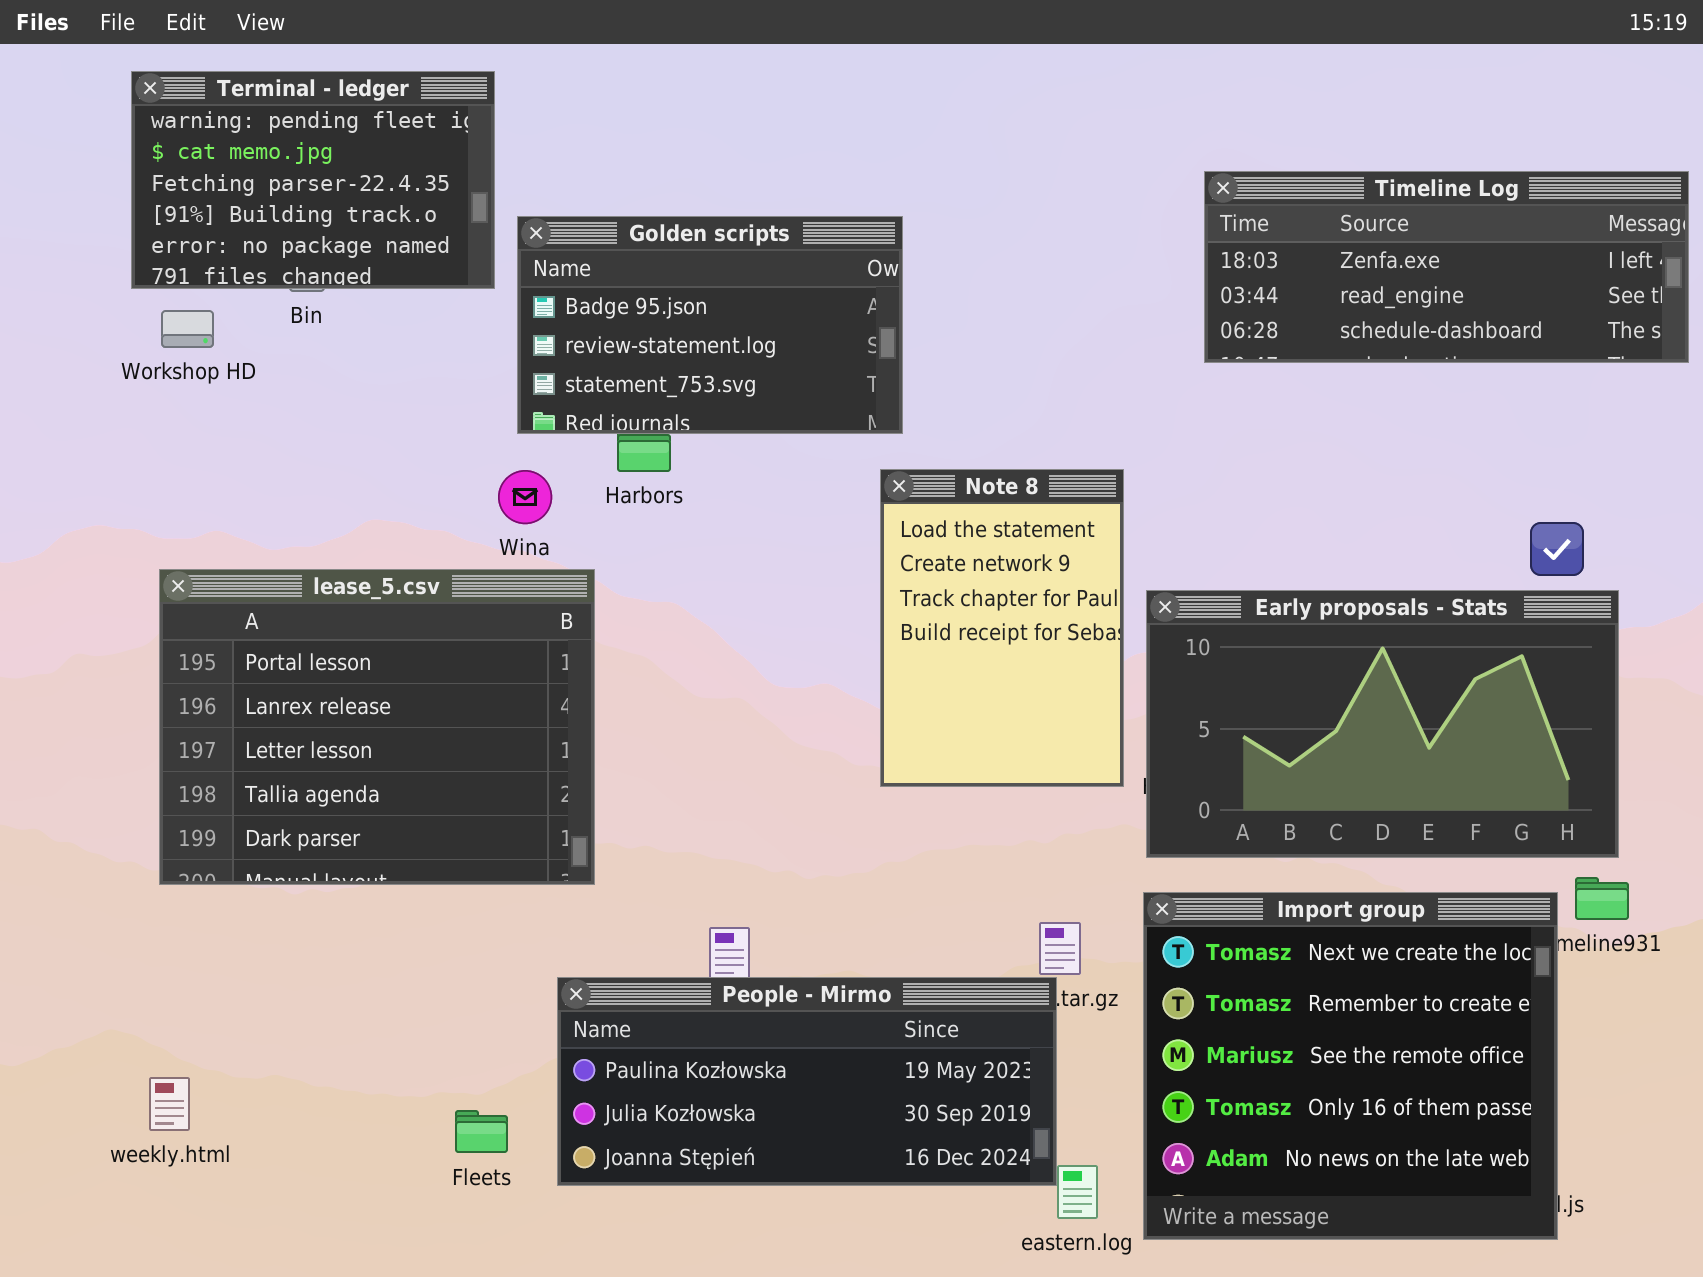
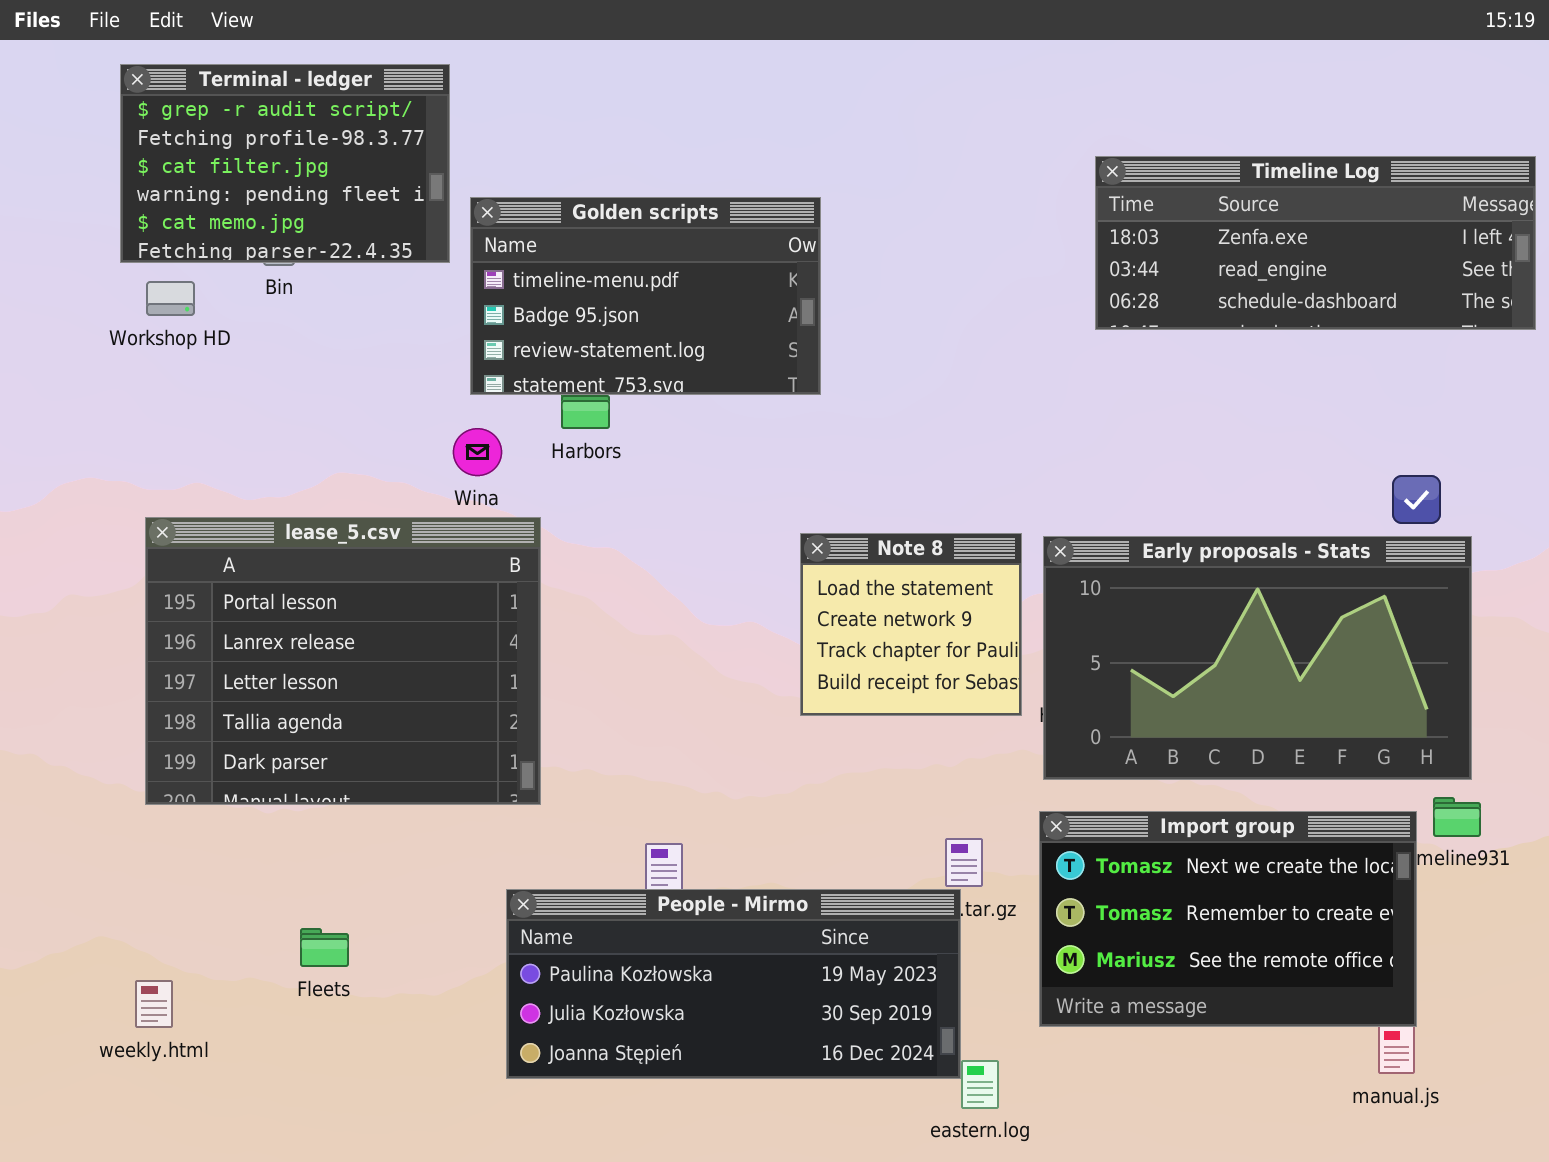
Terminal - ledger: [131,71,495,289] -> [120,64,450,263], scrolled up 3 rows
Golden scripts: [517,216,903,434] -> [470,197,821,395], scrolled up 1 row
Note 8: [880,469,1124,787] -> [800,533,1022,716], resized
Import group: [1143,892,1558,1240] -> [1039,811,1417,1027], resized
Fleets: [455,1110,508,1153] -> [300,928,349,967], moved

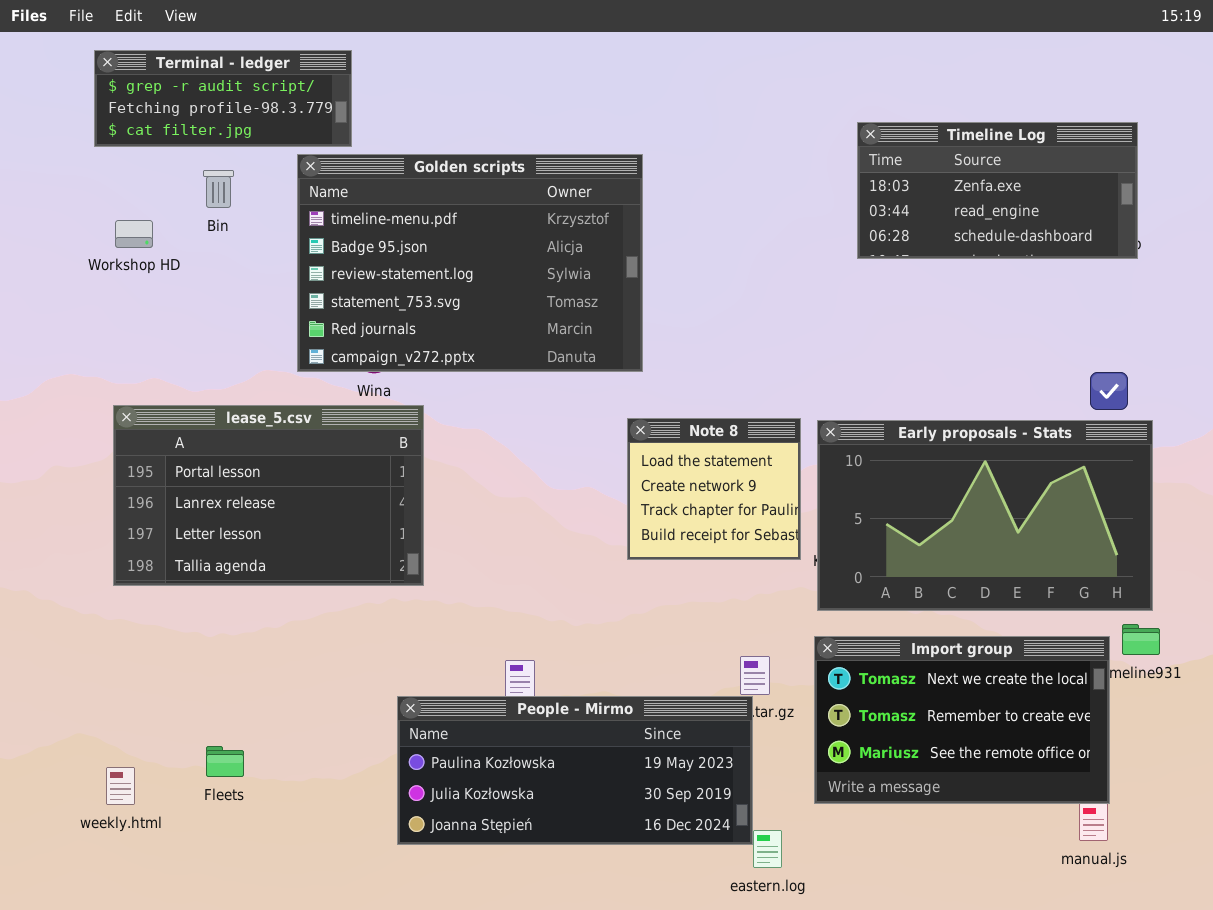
Terminal - ledger: [120,64,450,263] -> [94,50,352,147], resized
Timeline Log: [1095,156,1536,330] -> [857,122,1138,259], resized
Golden scripts: [470,197,821,395] -> [297,154,643,372], resized
lease_5.csv: [145,517,541,805] -> [113,405,424,586], resized
Fleets: [300,928,349,967] -> [206,746,244,777], moved

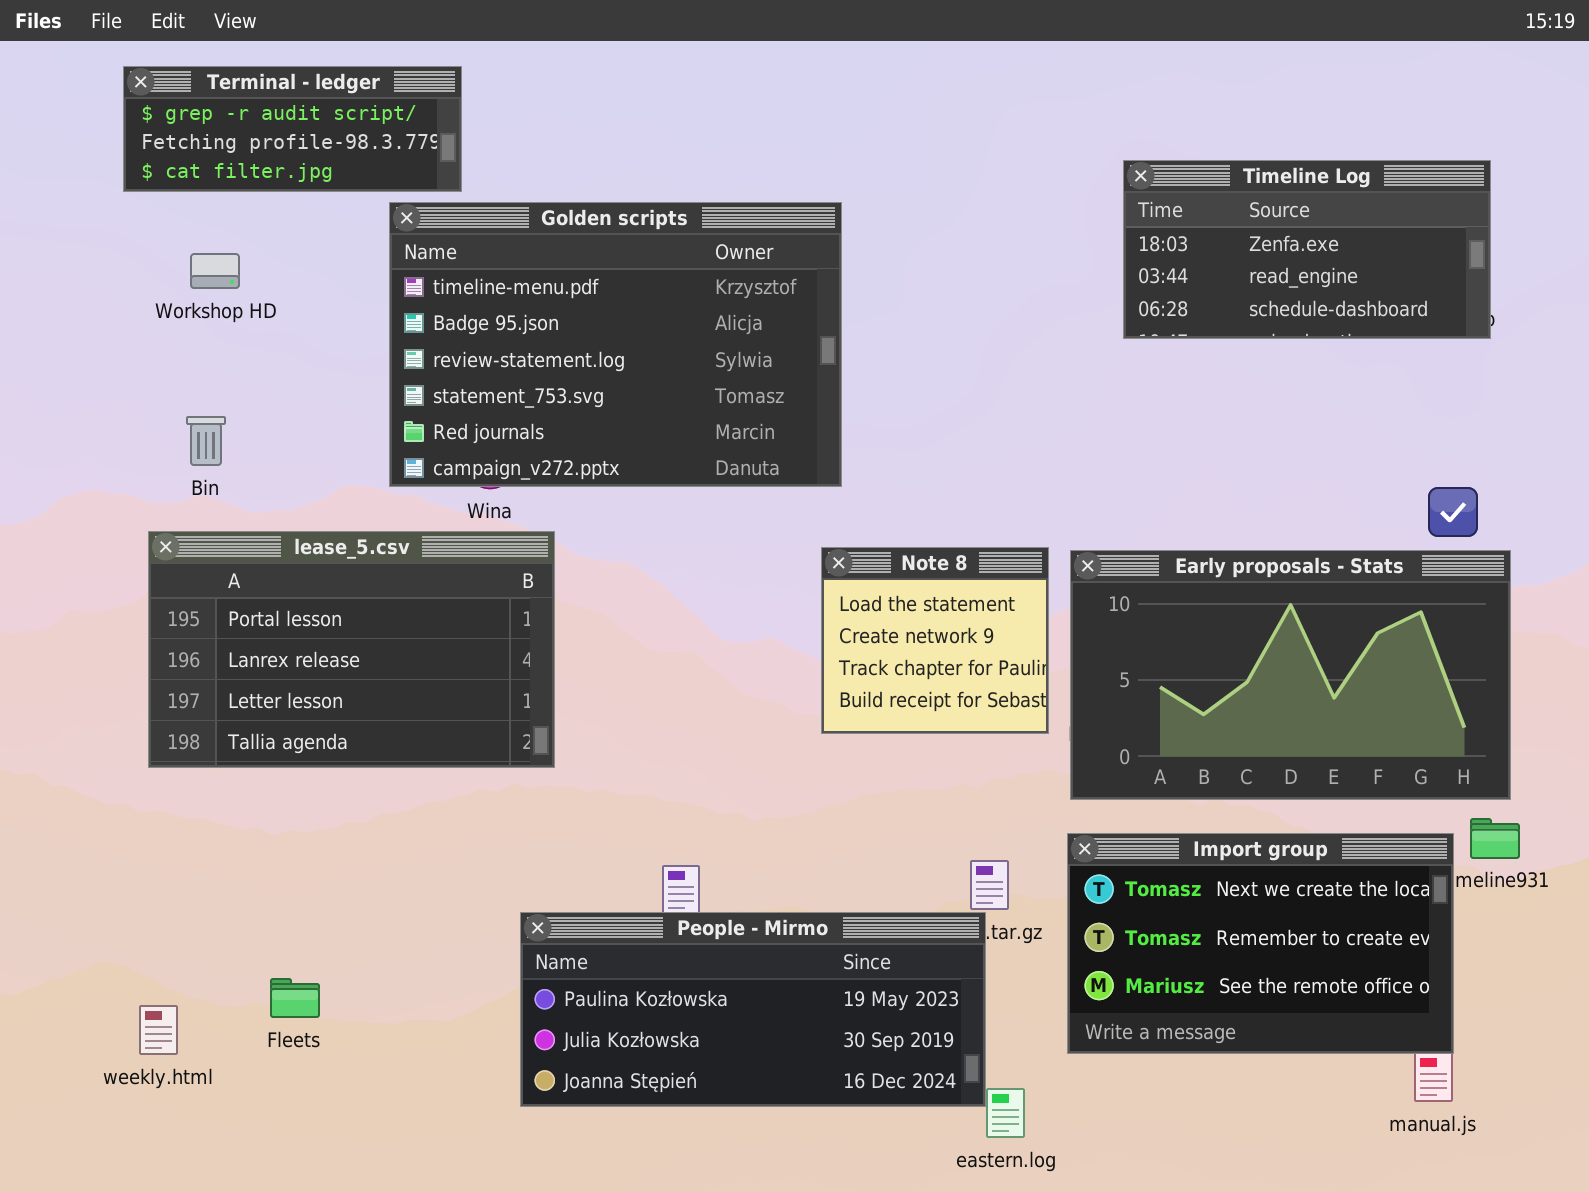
Bin: [203,170,234,208] -> [186,416,226,466], moved
Workshop HD: [115,220,153,248] -> [190,253,240,289], moved

